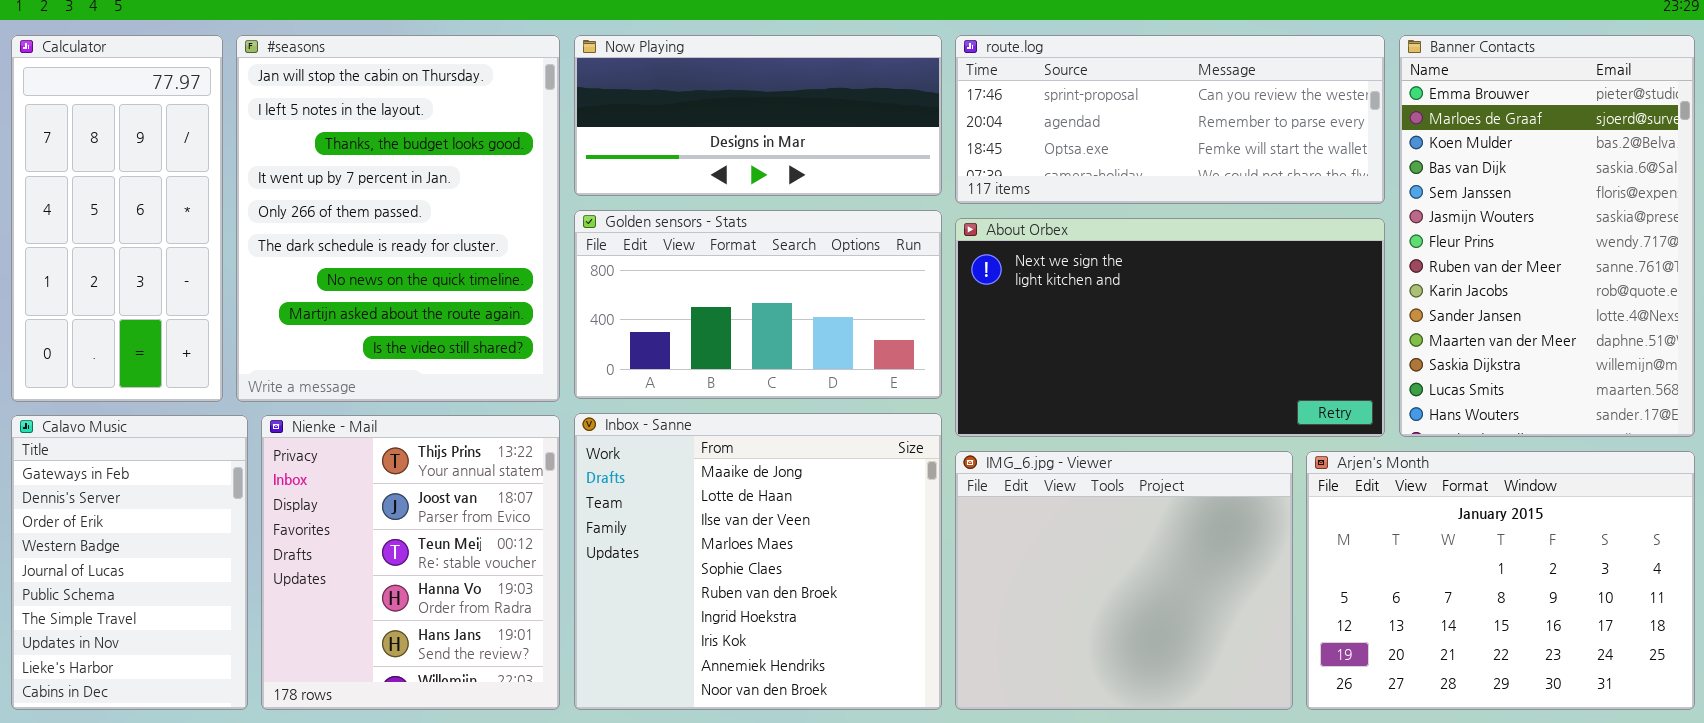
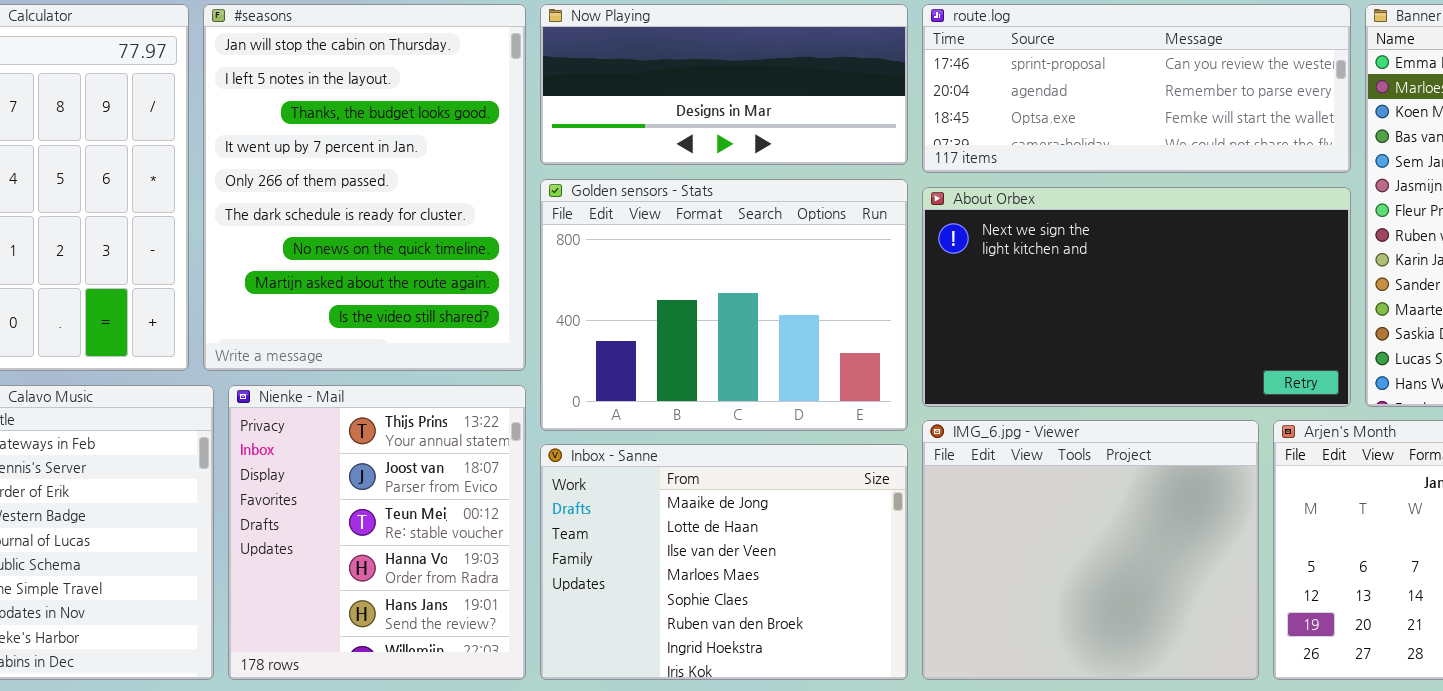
Golden sensors - Stats: [574,210,942,399] -> [540,179,908,431], resized
Inbox - Sanne: [574,413,942,710] -> [540,444,908,680], resized

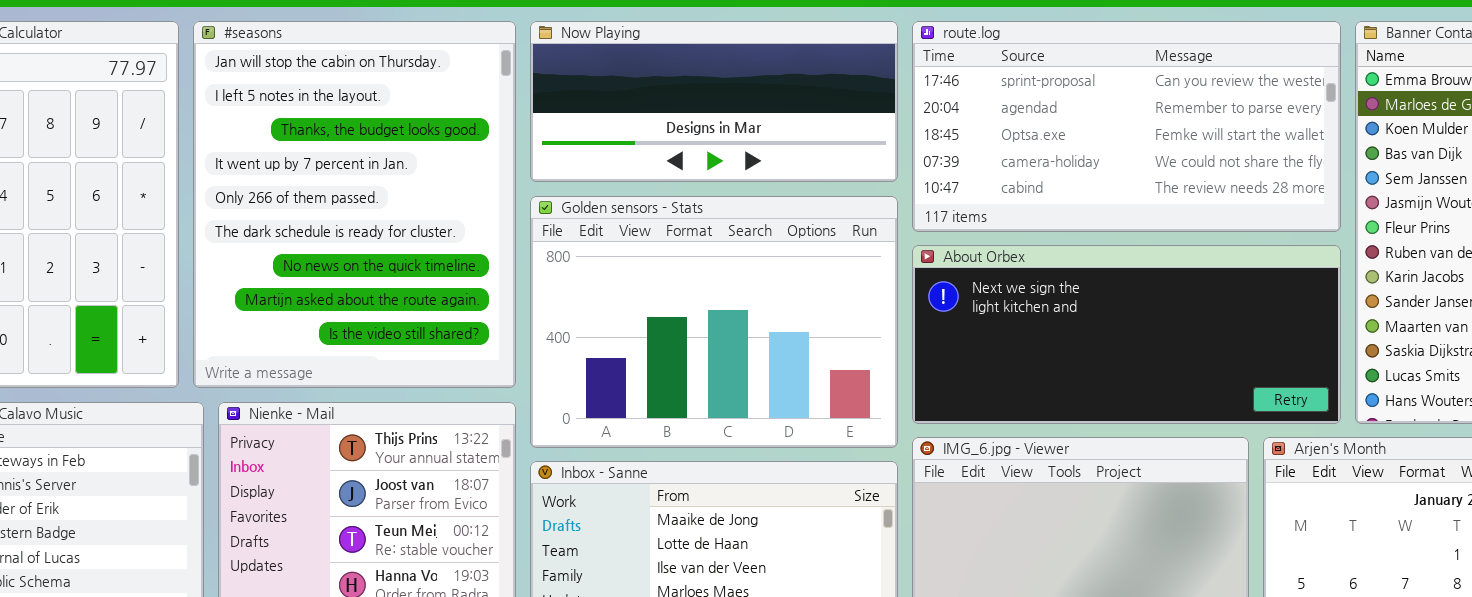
route.log: [922,4,1351,173] -> [912,21,1341,232], resized
About Orbex: [922,187,1351,407] -> [912,245,1341,424], resized

